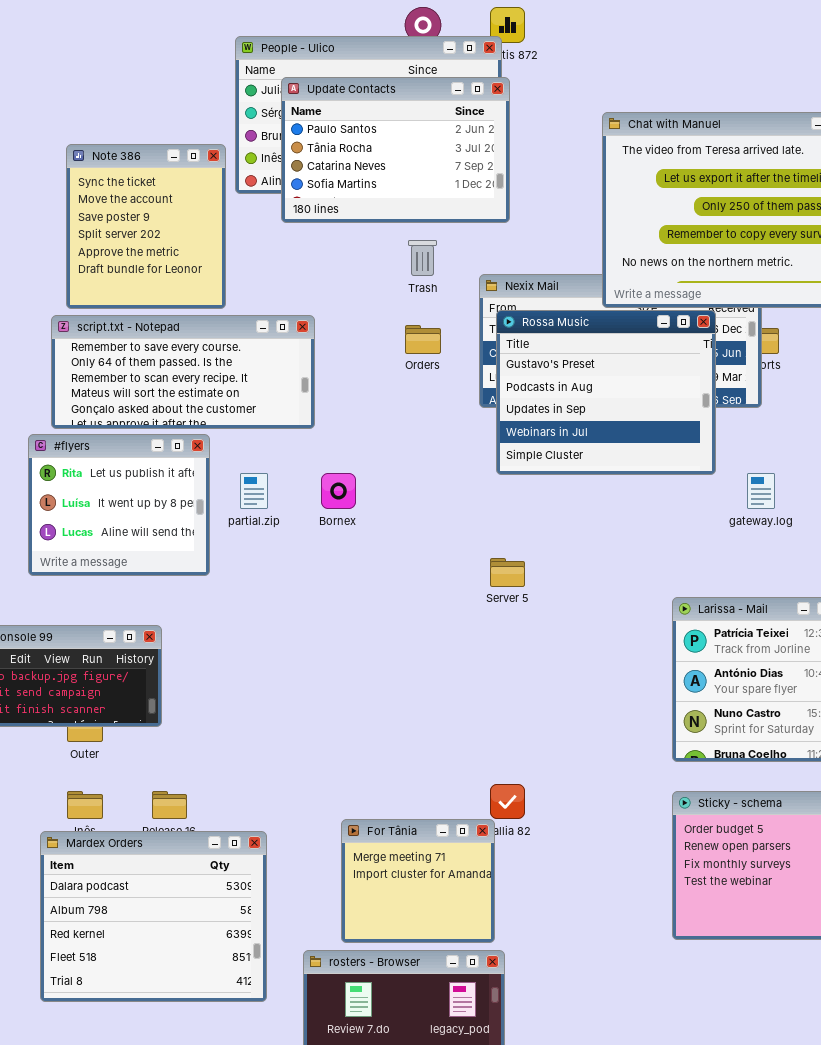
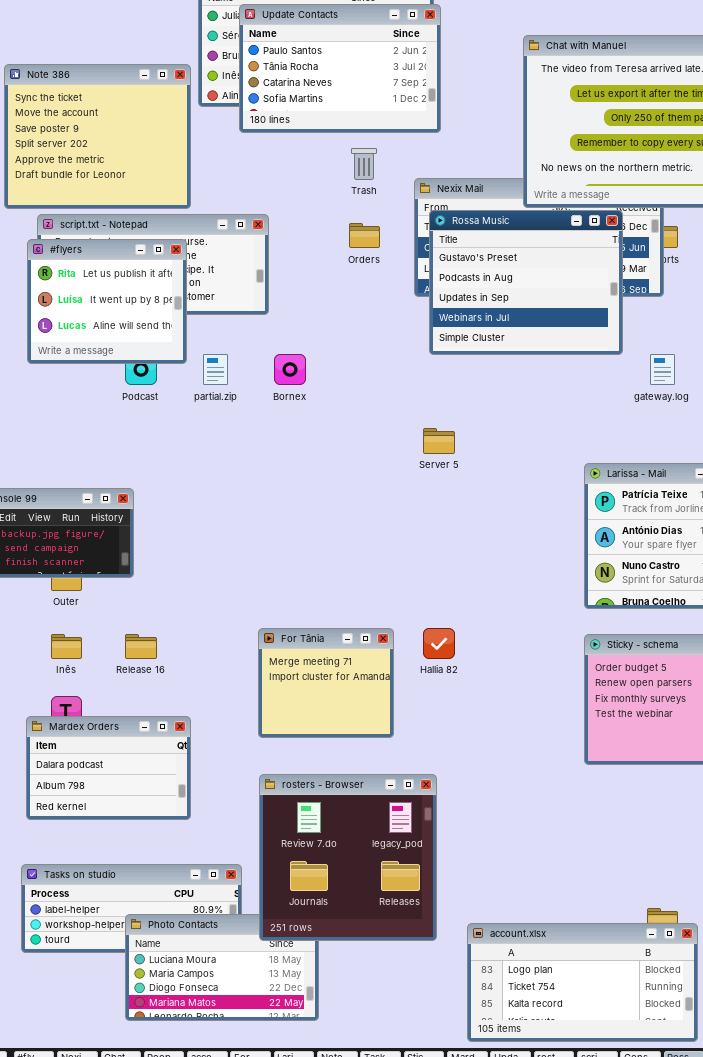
Note 386: [66,144,226,309] -> [4,64,191,209], resized
#flyers: [28,434,210,576] -> [27,239,187,364], moved
For Tânia: [341,819,495,943] -> [258,628,394,738], moved
Mardex Orders: [40,831,267,1002] -> [26,716,191,820], resized

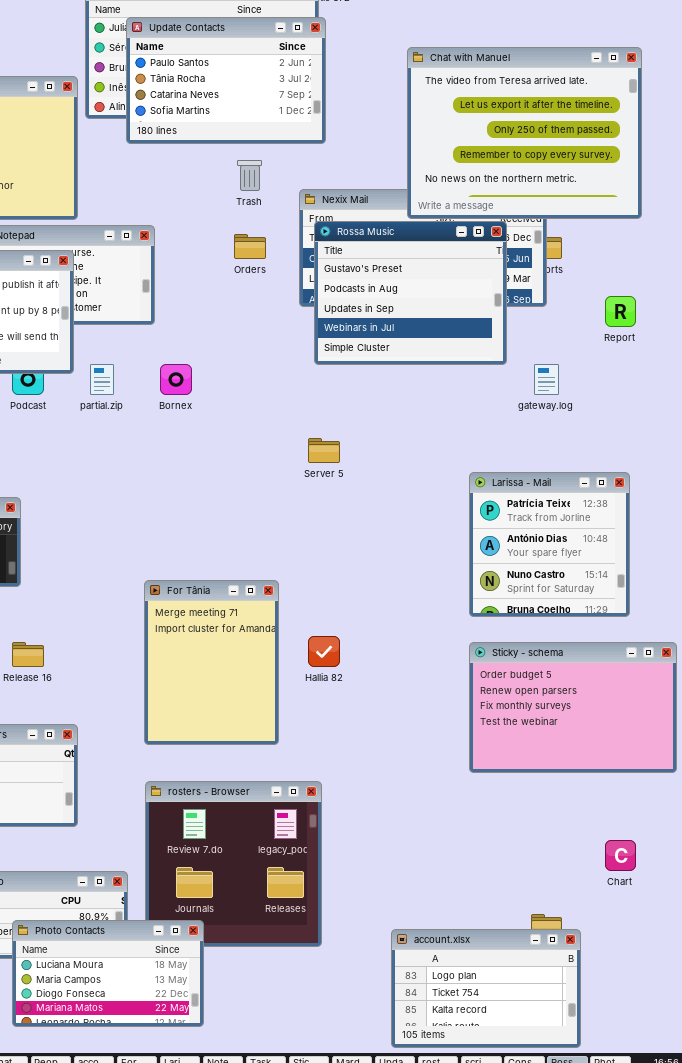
For Tânia: [258,628,394,738] -> [144,580,279,745], resized
Photo Contacts: [125,914,319,1021] -> [12,920,204,1027], raised
account.xlsx: [467,923,698,1042] -> [391,929,581,1048], resized

